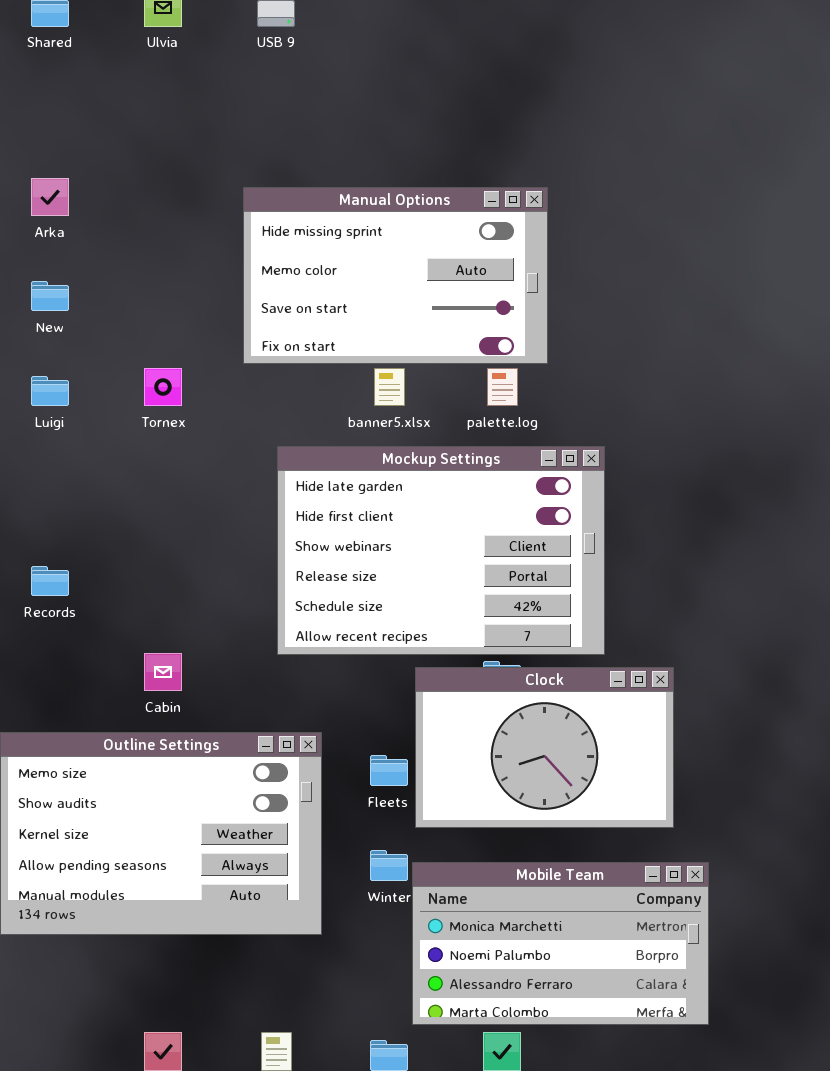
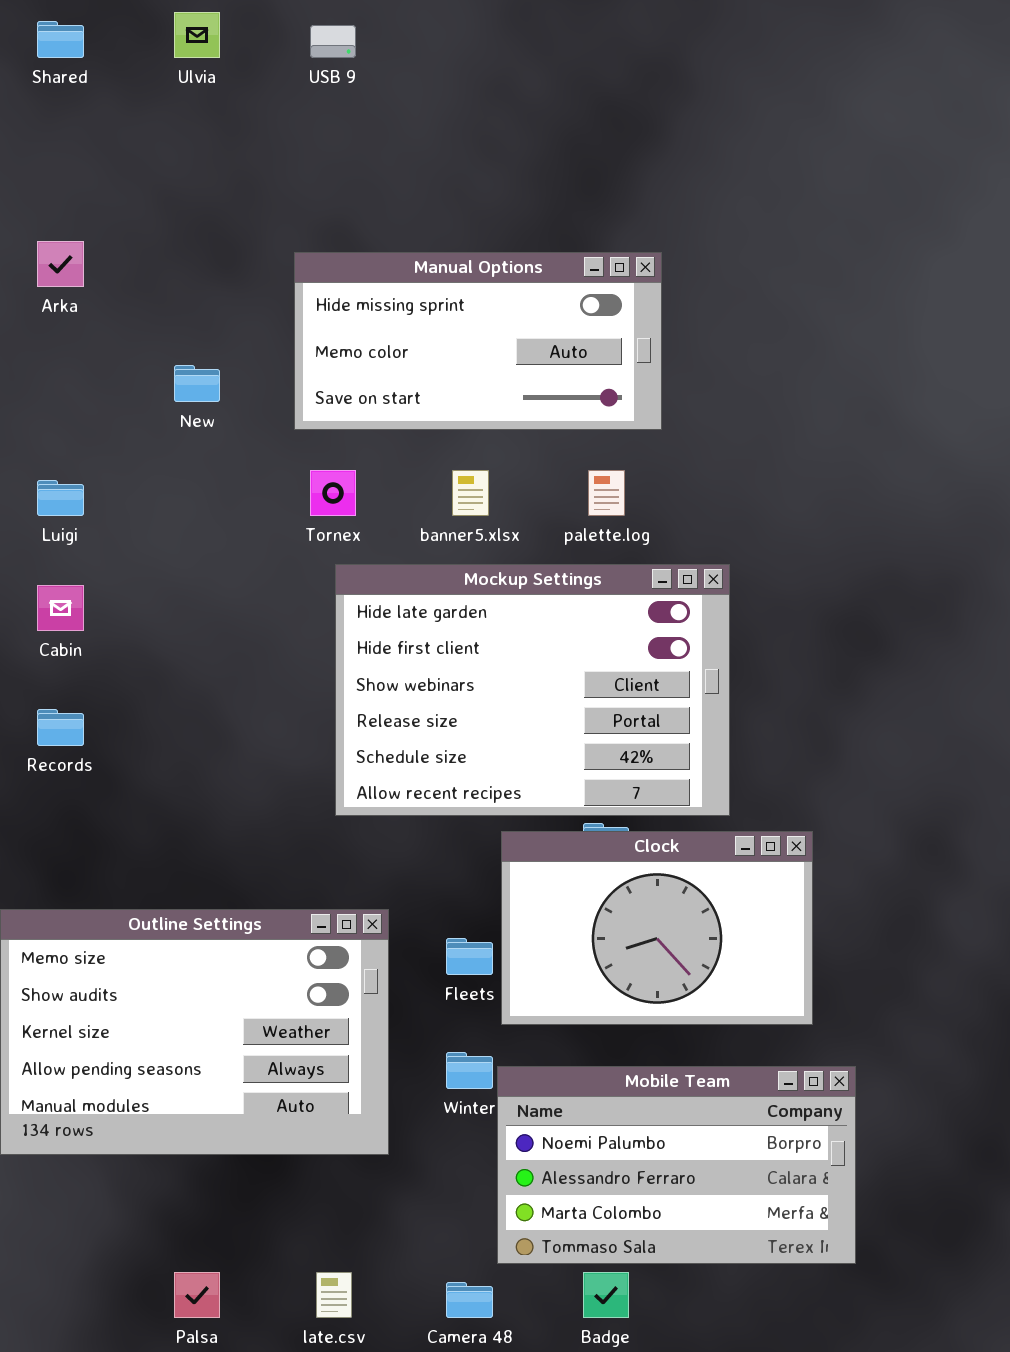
Manual Options: [243,187,548,364] -> [294,252,662,430], resized
New: [31,281,69,311] -> [174,365,220,402], moved
Tornex: [144,368,182,406] -> [310,470,356,516], moved
Cabin: [144,653,182,691] -> [37,585,84,631], moved
Mobile Team: [412,862,709,1025] -> [497,1066,856,1264], scrolled down 1 row

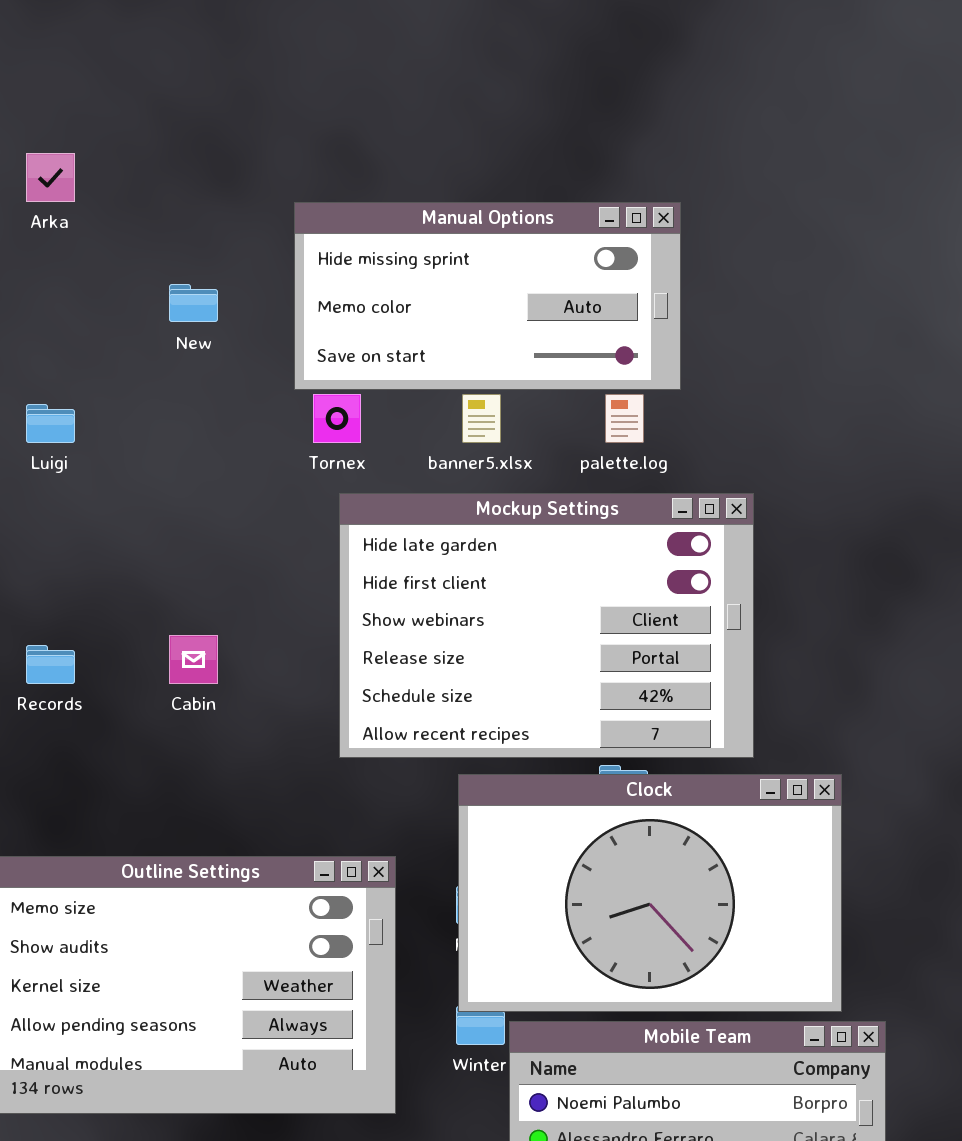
Manual Options: [294,252,662,430] -> [294,202,681,390], moved
Cabin: [37,585,84,631] -> [169,635,218,684], moved
Clock: [501,831,813,1025] -> [458,774,842,1012], resized

